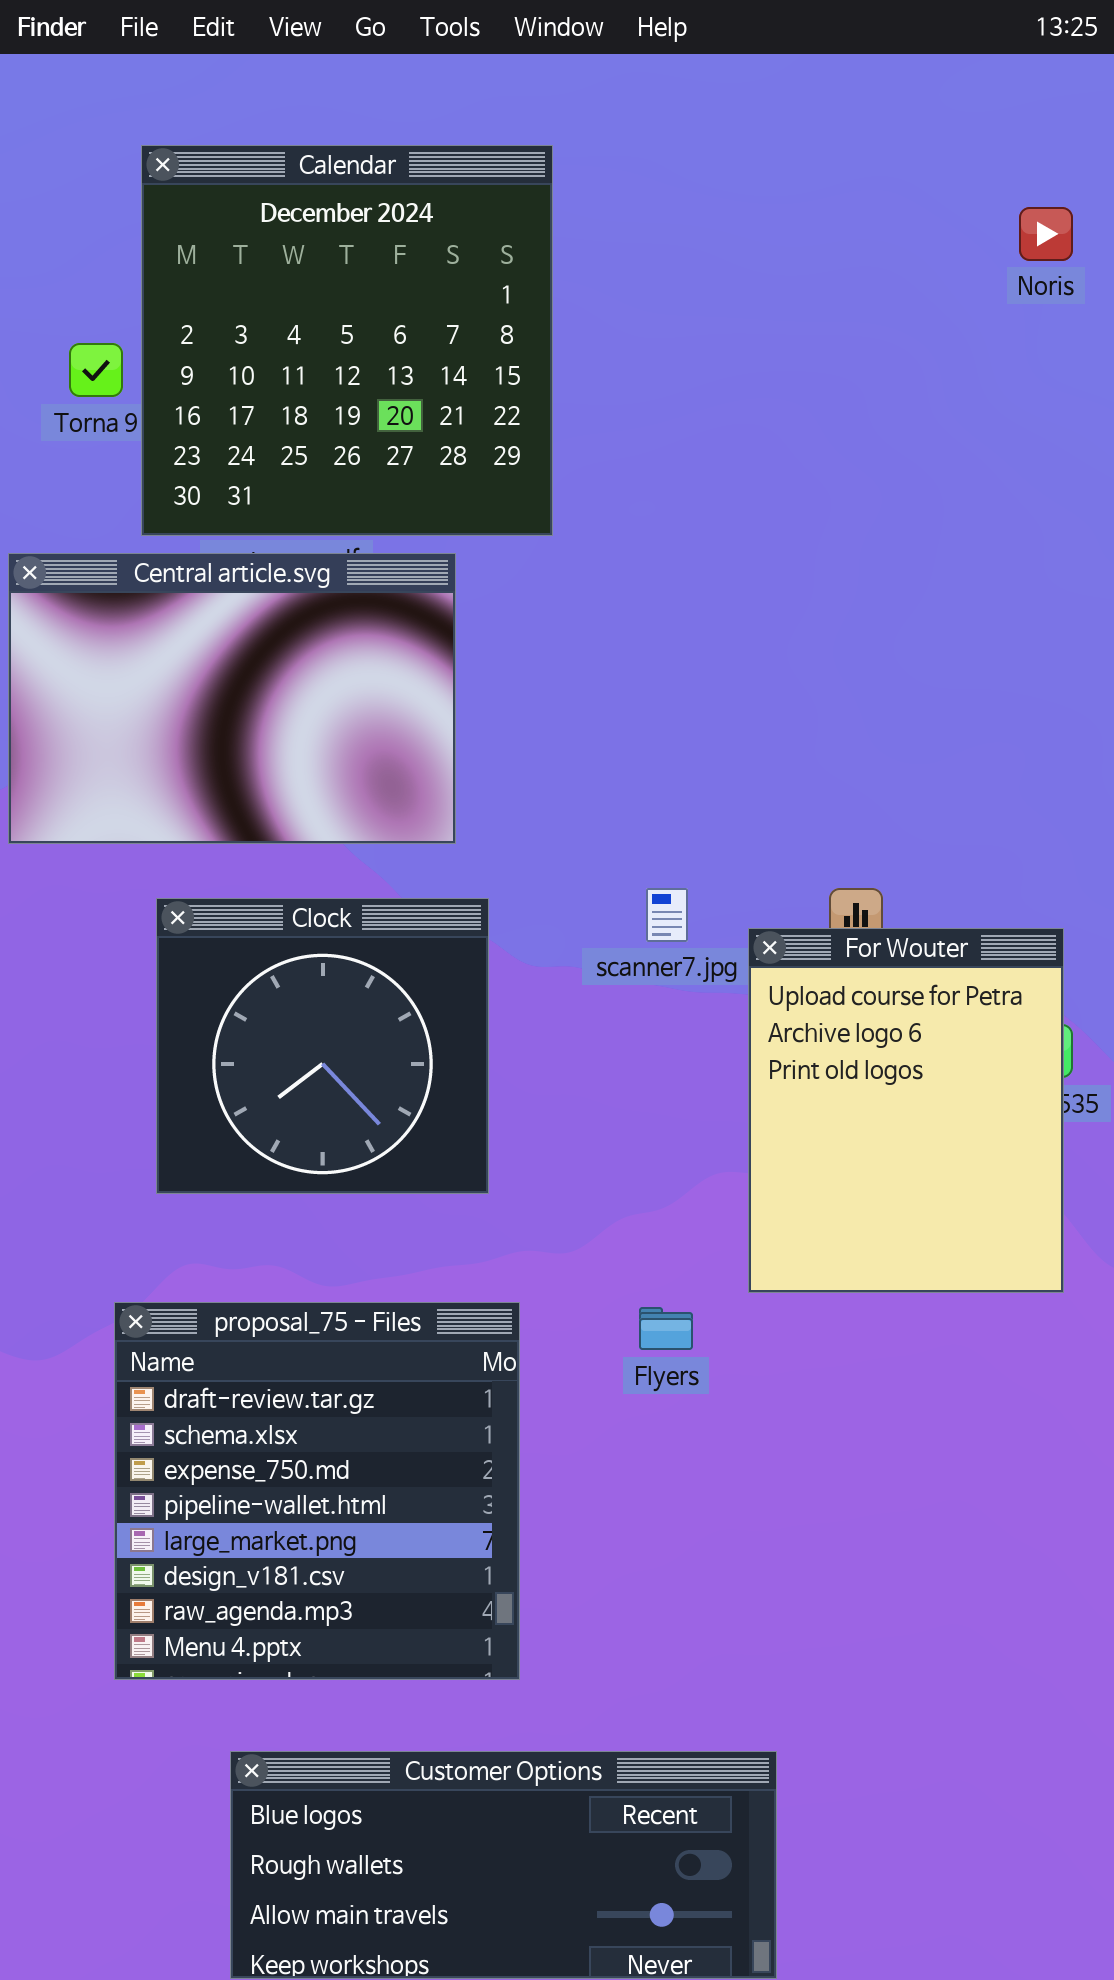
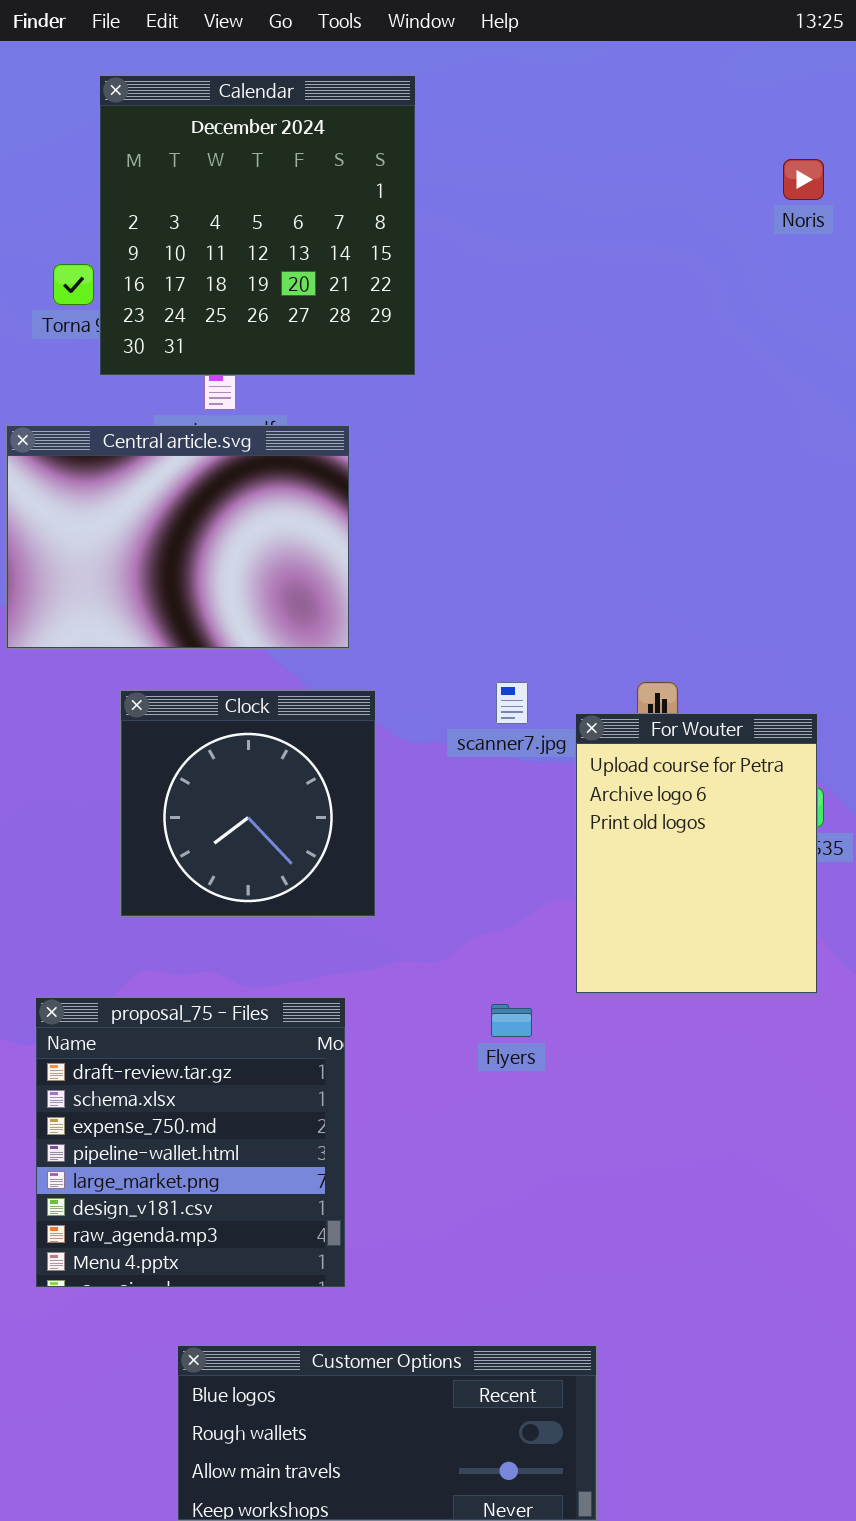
Calendar: [141,145,553,536] -> [99,75,416,376], moved
proposal_75 - Files: [114,1302,520,1680] -> [35,997,346,1288], moved

